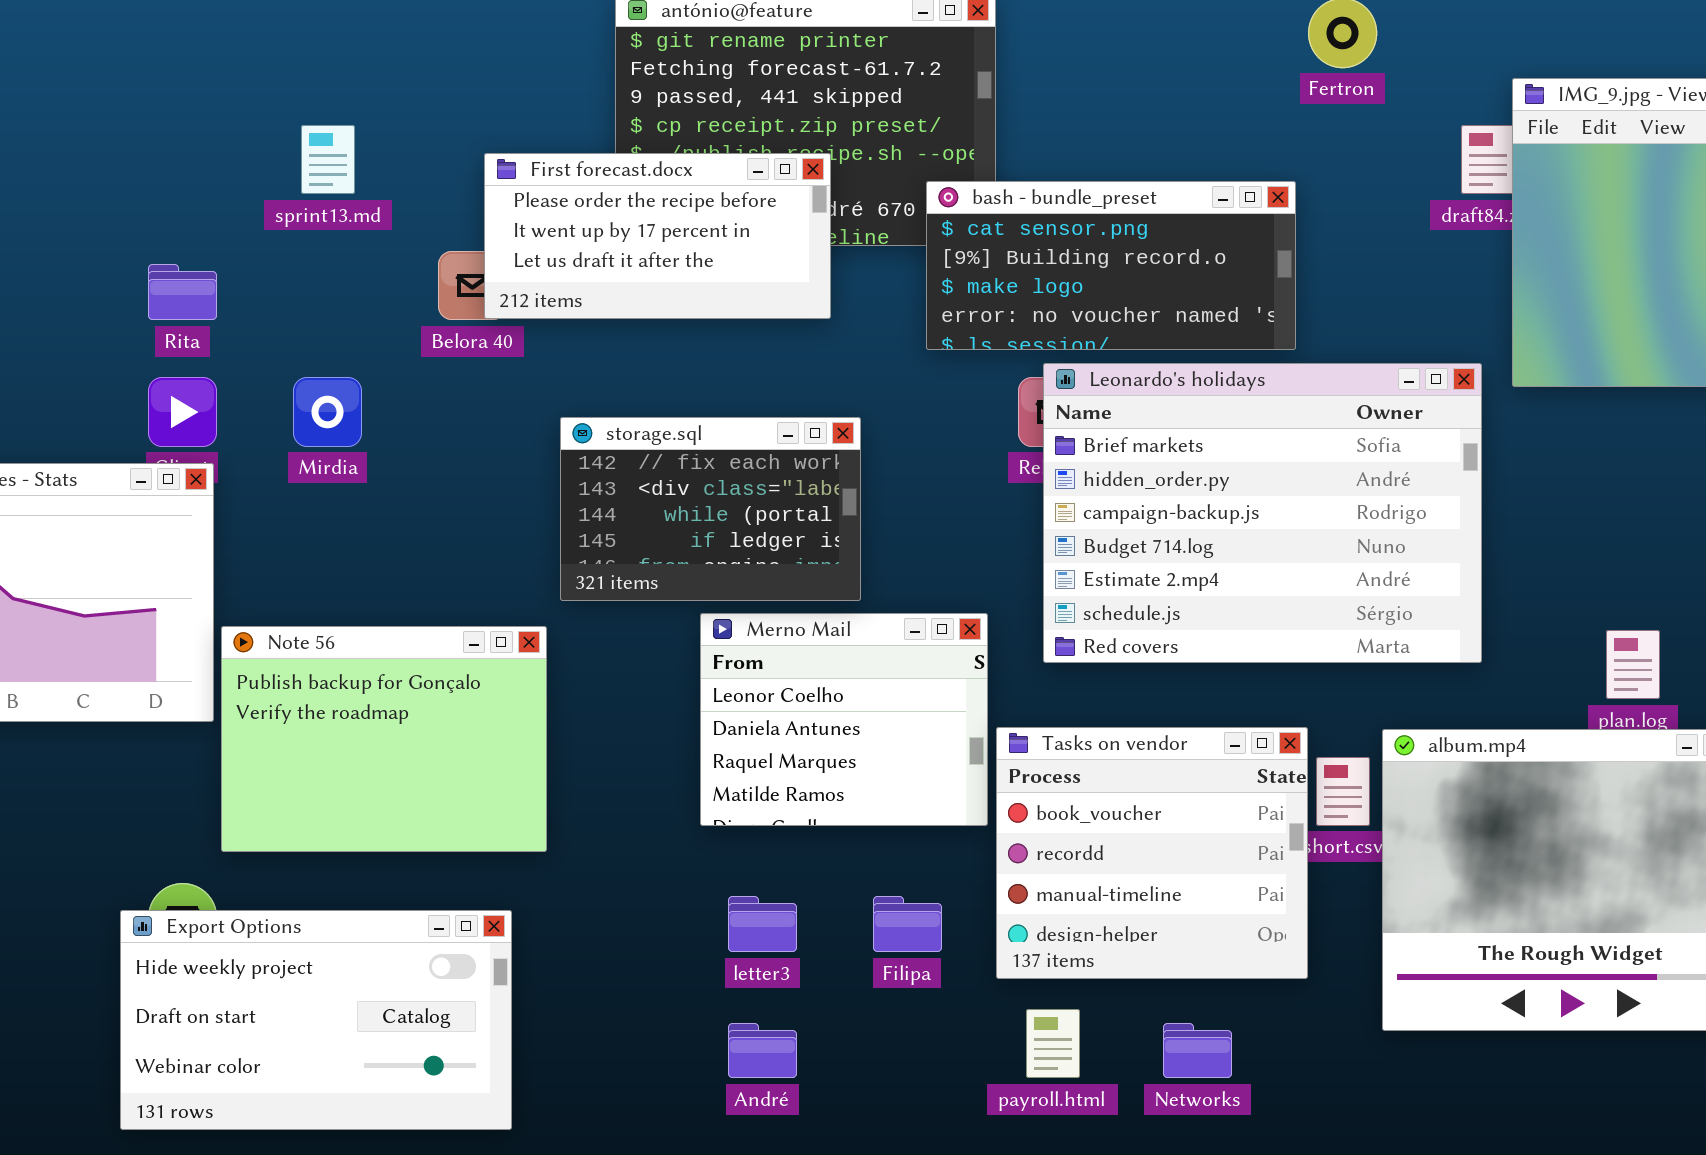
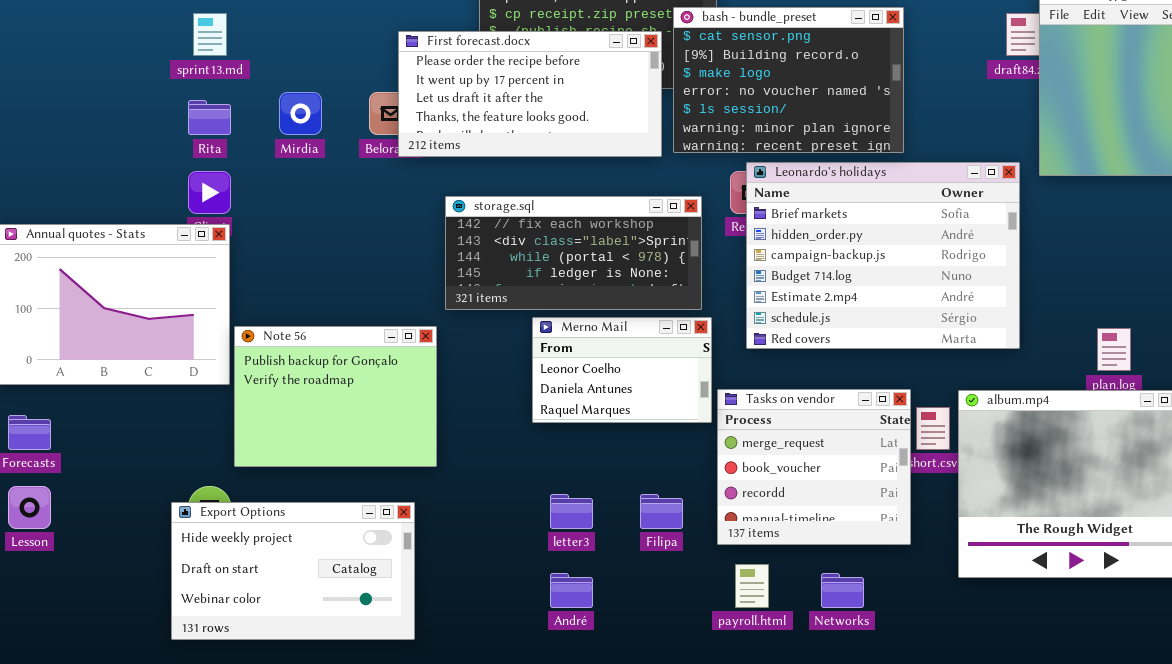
sprint13.md: [301,125,355,194] -> [193,13,227,56], moved
First forecast.docx: [484,153,831,319] -> [398,31,662,157], resized
bash - bundle_preset: [926,181,1296,350] -> [673,7,904,153], resized
Mirdia: [293,377,362,447] -> [279,92,322,135], moved
storage.sql: [560,417,861,601] -> [445,196,702,310], resized
Merno Mail: [700,613,988,826] -> [532,317,712,423], resized
Tasks on vendor: [996,727,1308,979] -> [717,389,911,545], scrolled up 1 row

